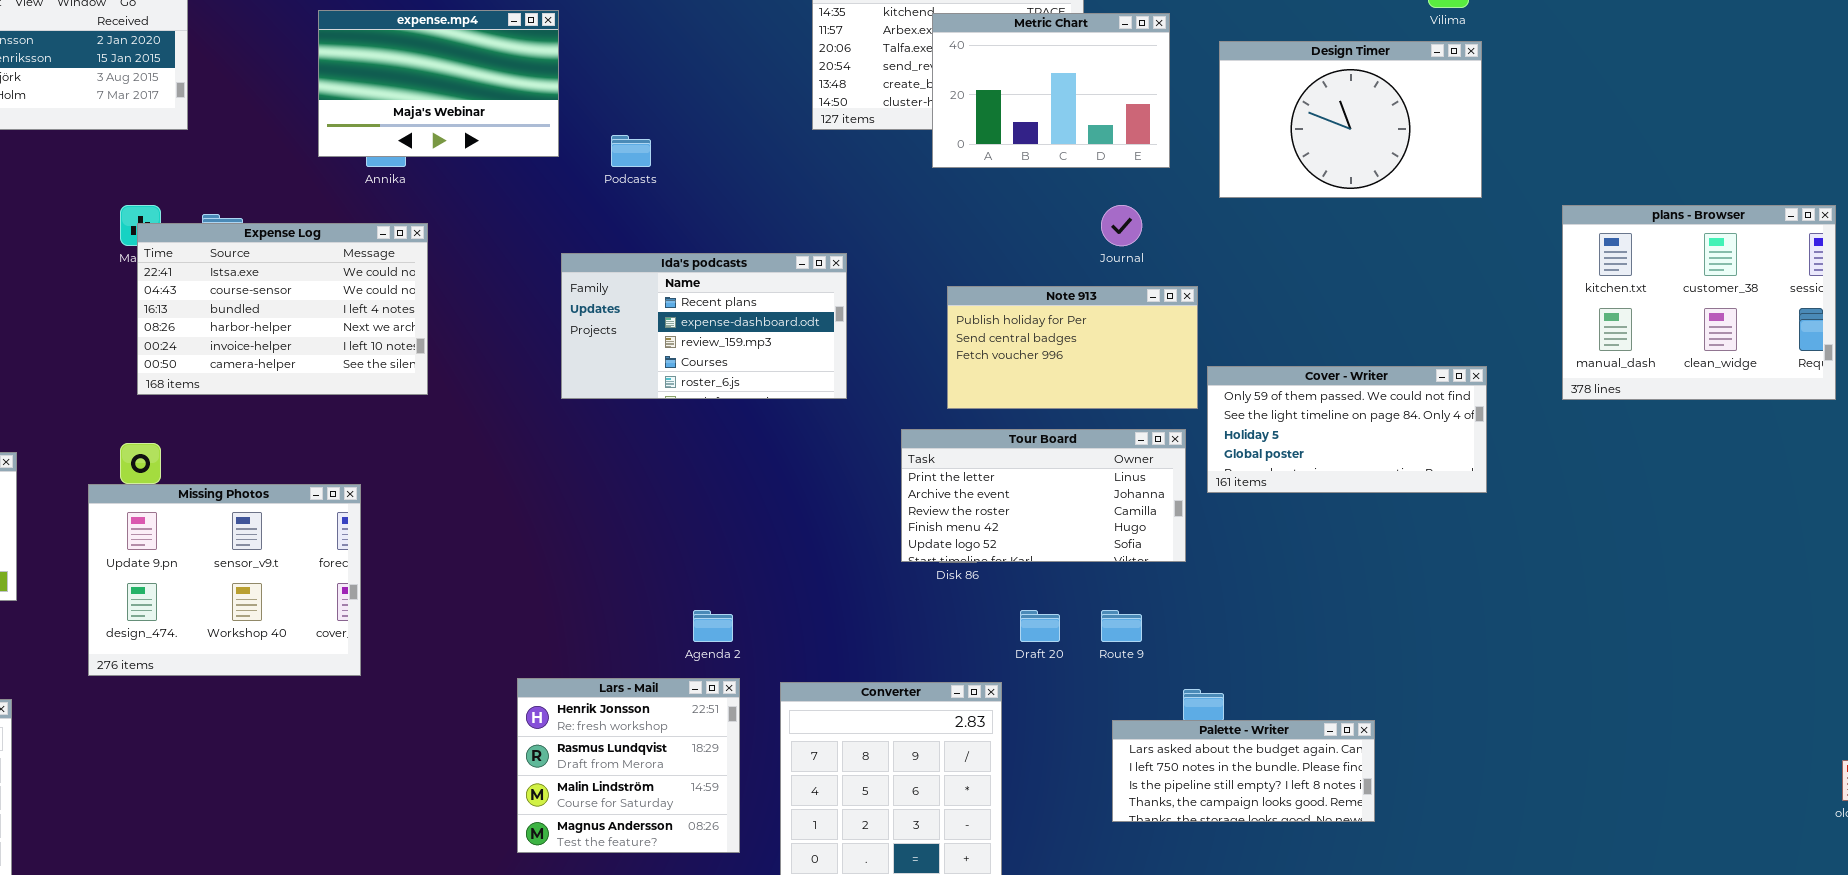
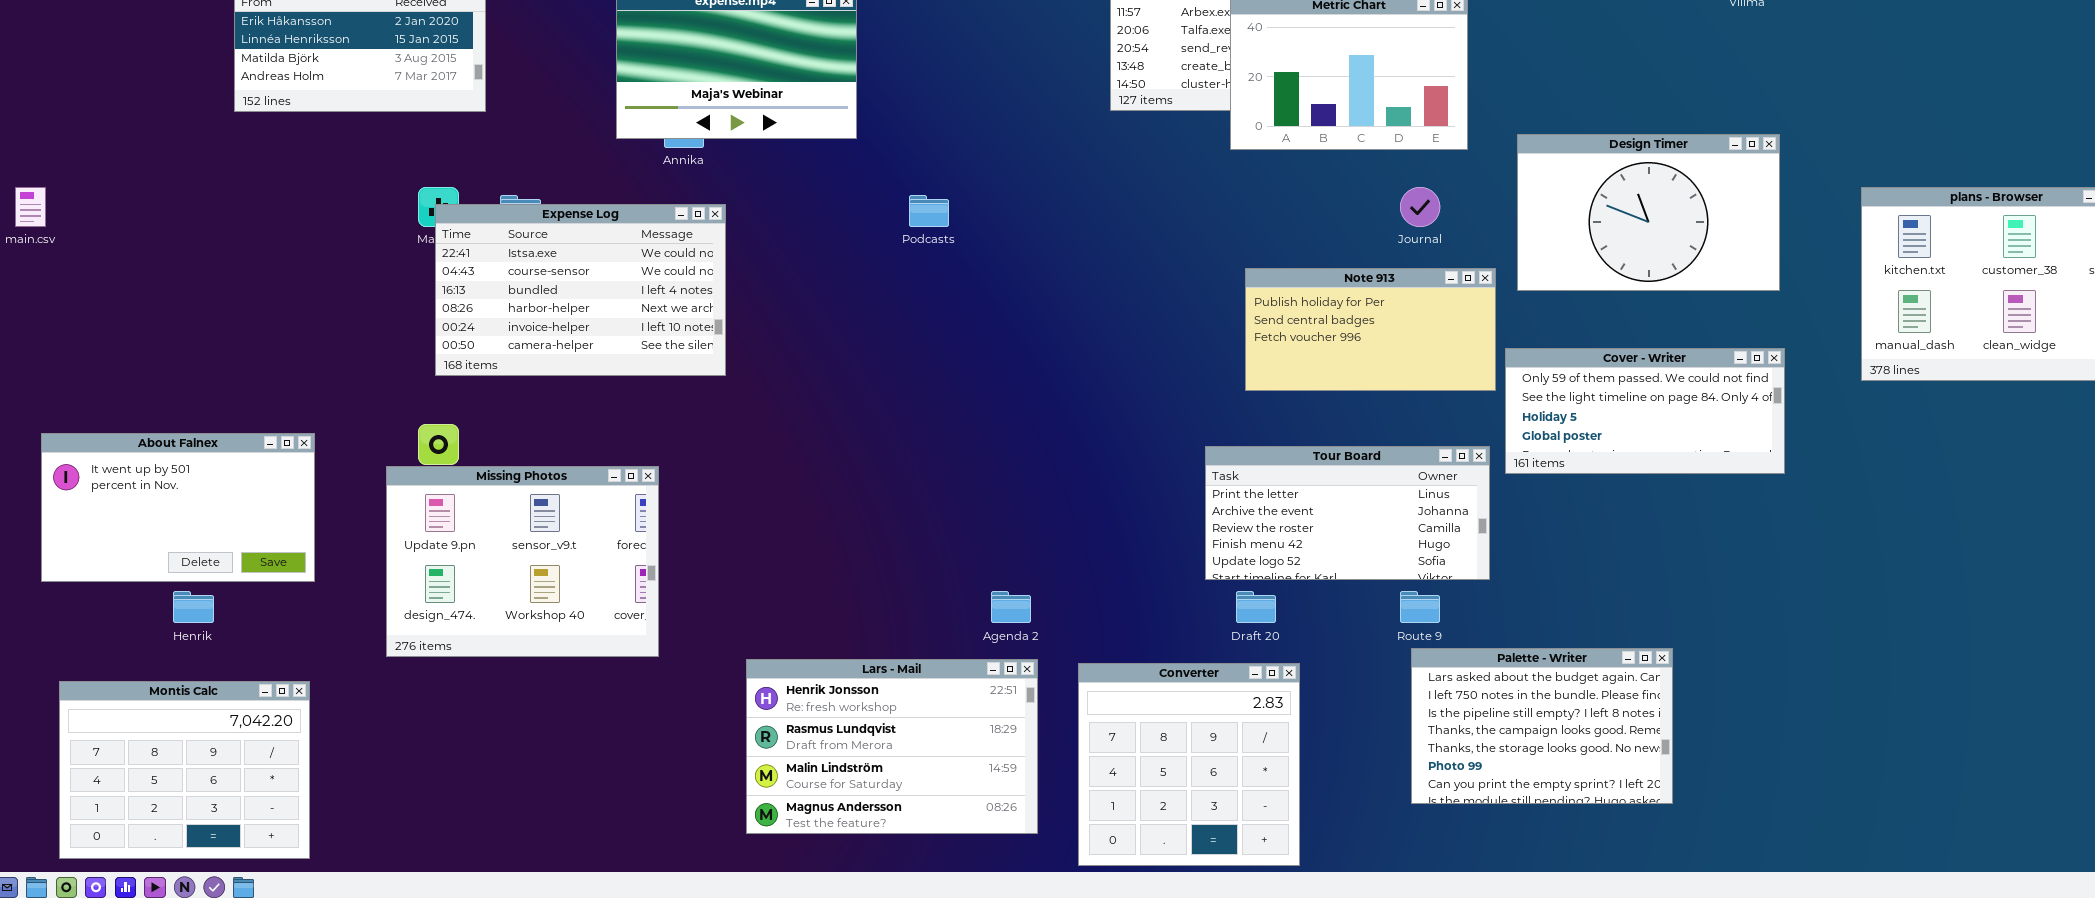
Design Timer: [1219,41,1482,198] -> [1517,134,1780,291], moved
Podcasts: [611,135,651,167] -> [909,195,949,227], moved
Ida's podcasts: [561,253,847,399] -> none, closed
Tour Board: [901,429,1186,562] -> [1205,446,1490,580], moved
Draft 20: [1020,610,1060,642] -> [1236,591,1276,623], moved
Lars - Mail: [517,678,740,853] -> [746,659,1038,834], resized
Palette - Writer: [1112,720,1375,822] -> [1411,648,1673,804], resized

